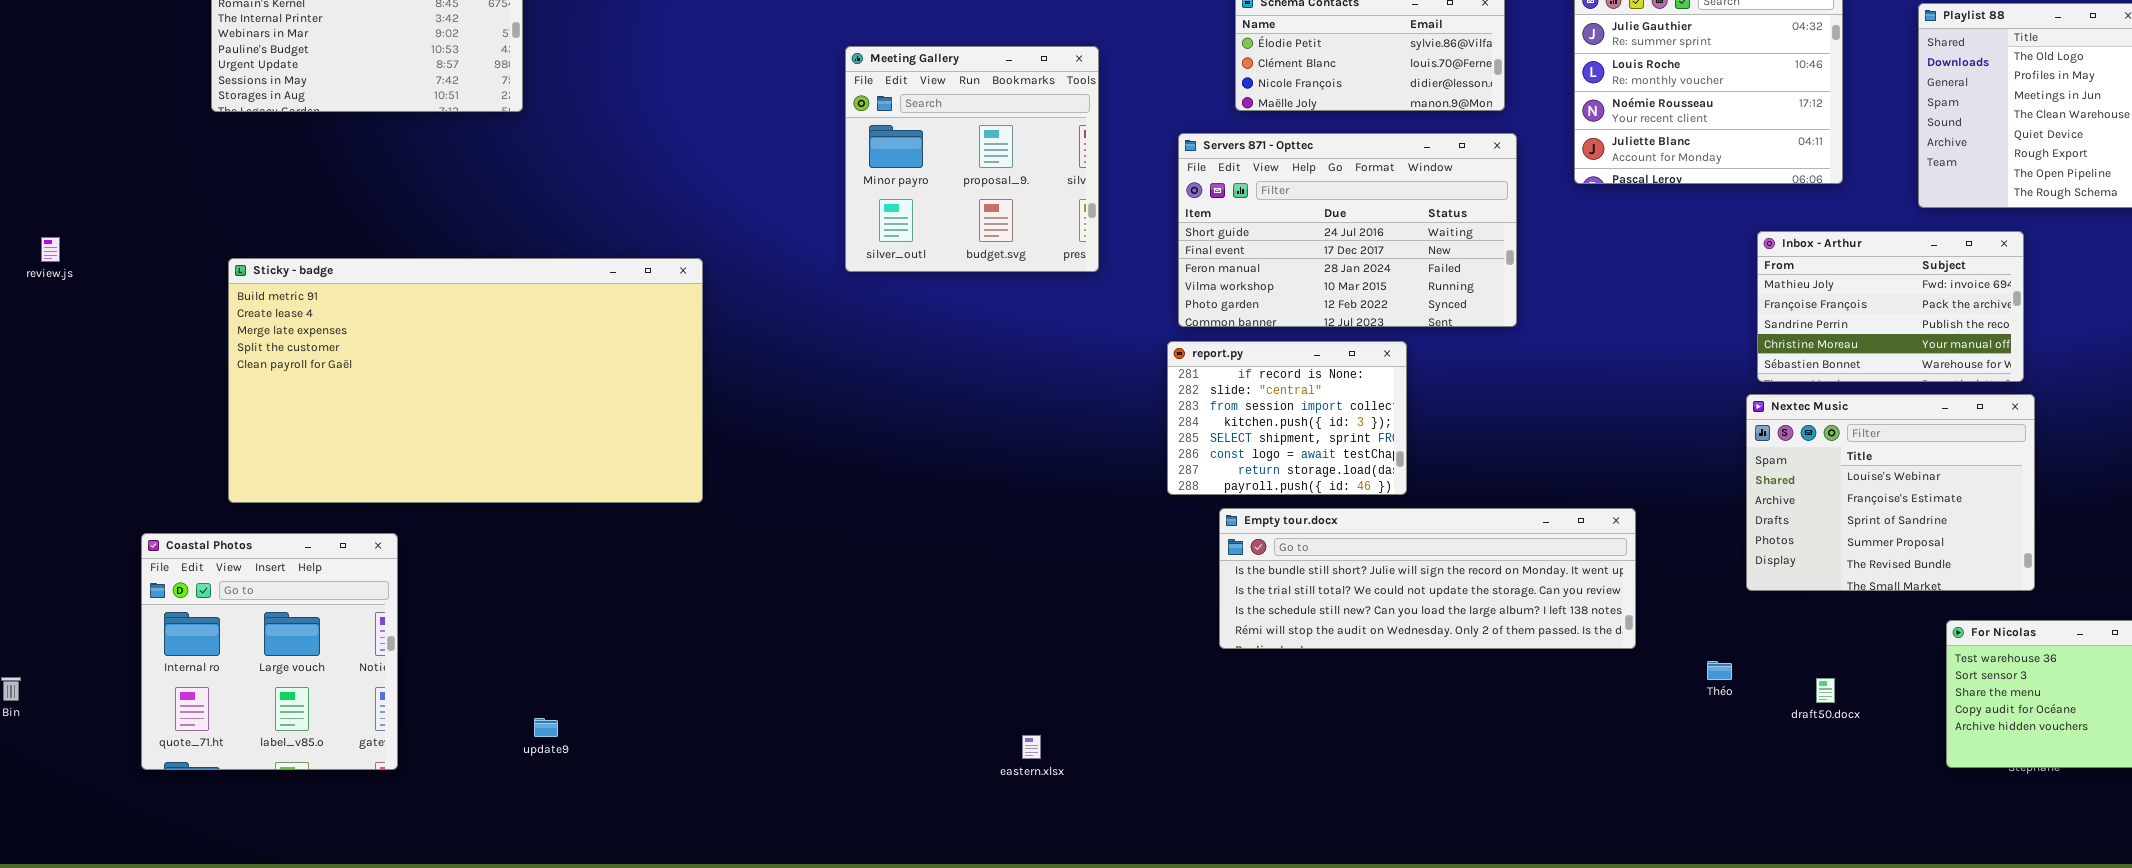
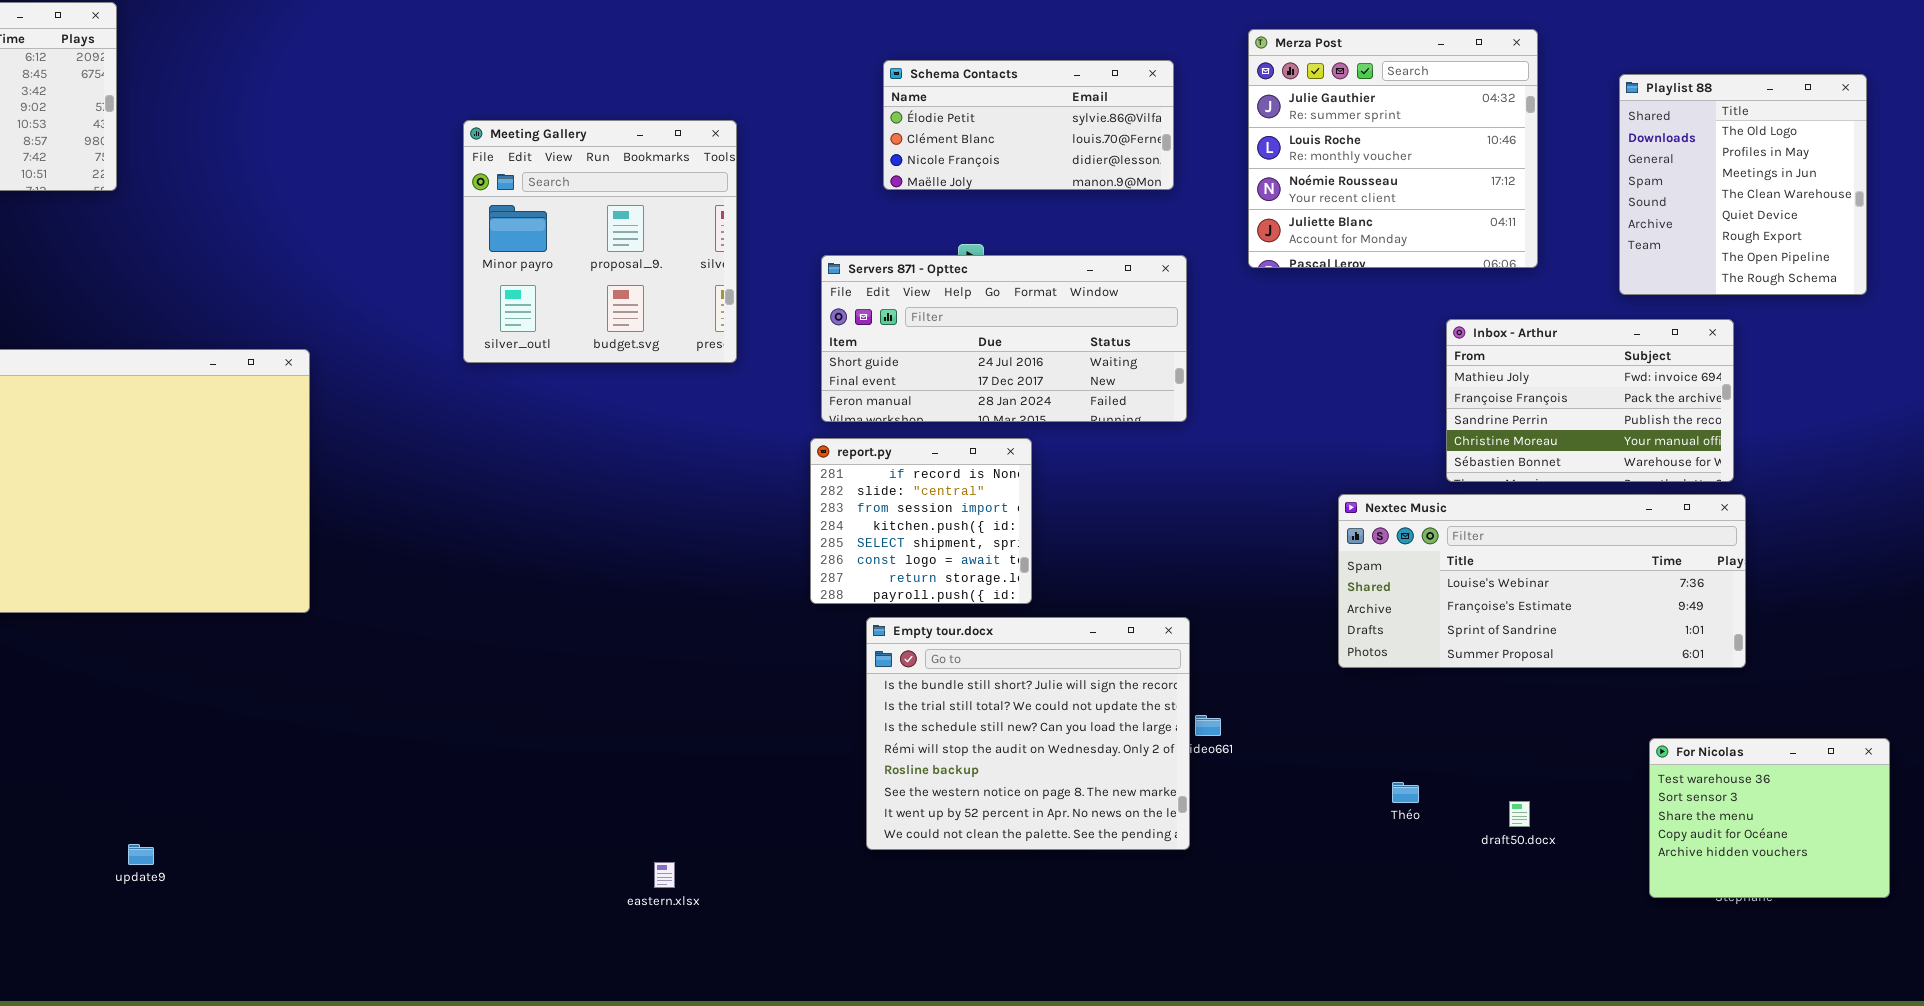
Servers 871 - Opttec: [1178,133,1517,327] -> [821,255,1187,422], resized
report.py: [1167,341,1407,495] -> [810,438,1032,604], resized
Nextec Music: [1746,394,2035,591] -> [1338,494,1746,668], resized
Empty tour.docx: [1219,508,1636,649] -> [866,617,1190,850], resized

